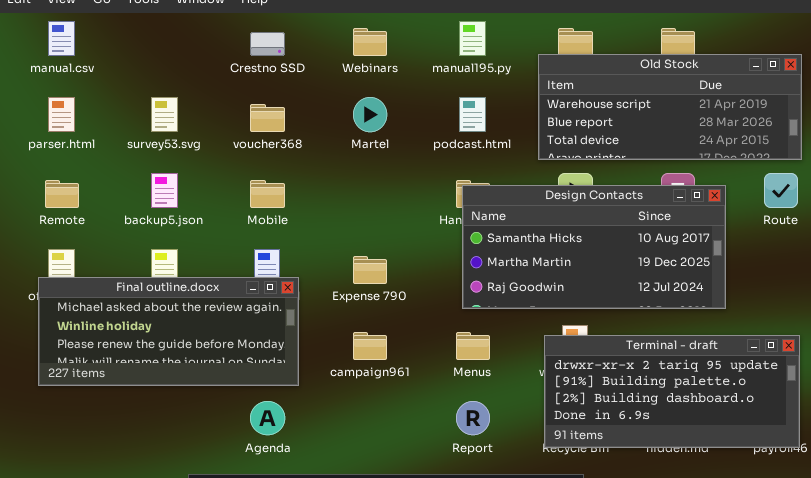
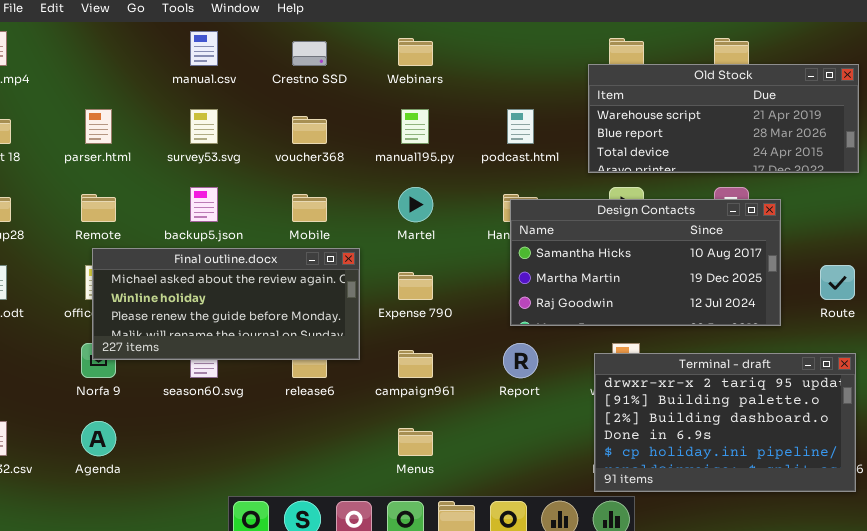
manual.csv: [48,21,75,56] -> [190,31,218,66], moved
manual195.py: [459,21,486,56] -> [401,109,429,144], moved
Martel: [353,97,387,132] -> [398,187,433,222], moved
Route: [764,173,798,208] -> [820,265,855,300], moved
Final outline.docx: [38,277,299,386] -> [92,248,360,360], moved
Menus: [456,332,490,360] -> [398,428,433,456], moved
Terminal - draft: [544,335,800,448] -> [594,353,856,492], resized
Agenda: [250,401,285,435] -> [81,421,116,456], moved
Report: [456,401,490,435] -> [503,343,538,378], moved

